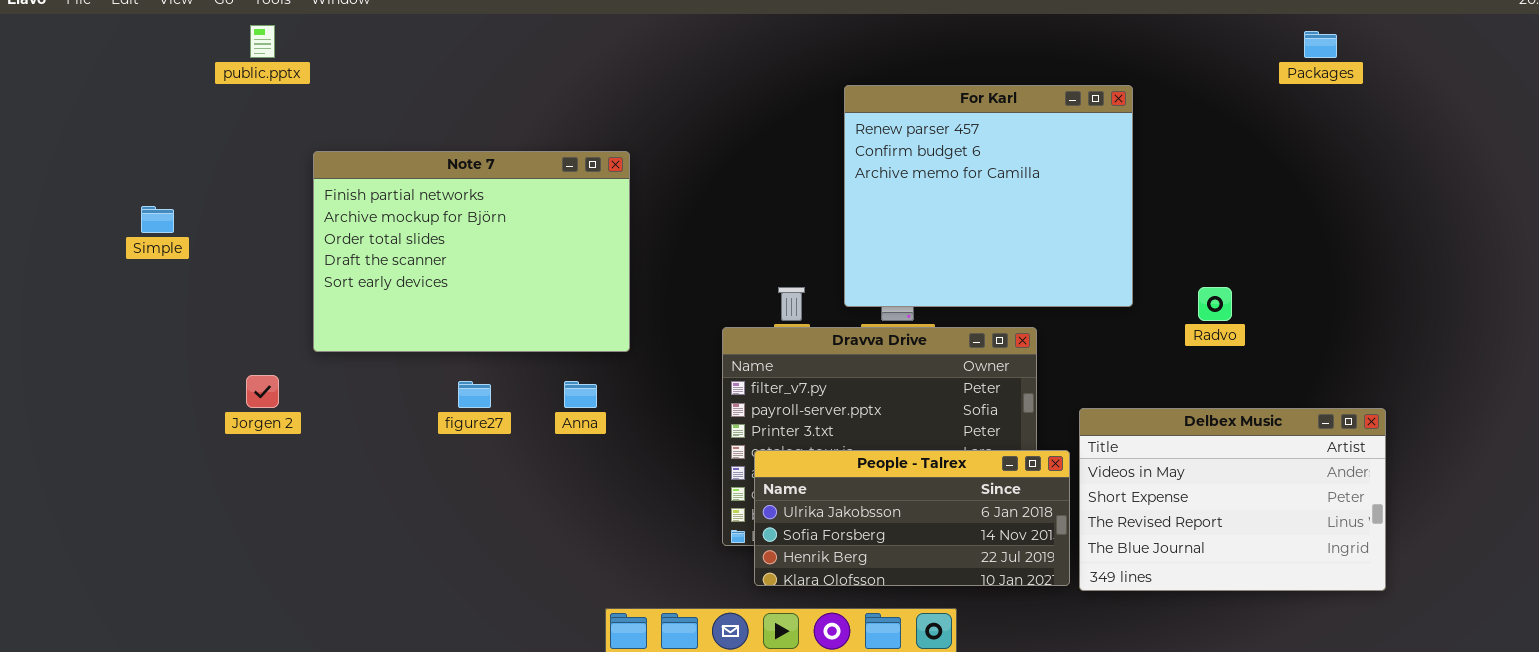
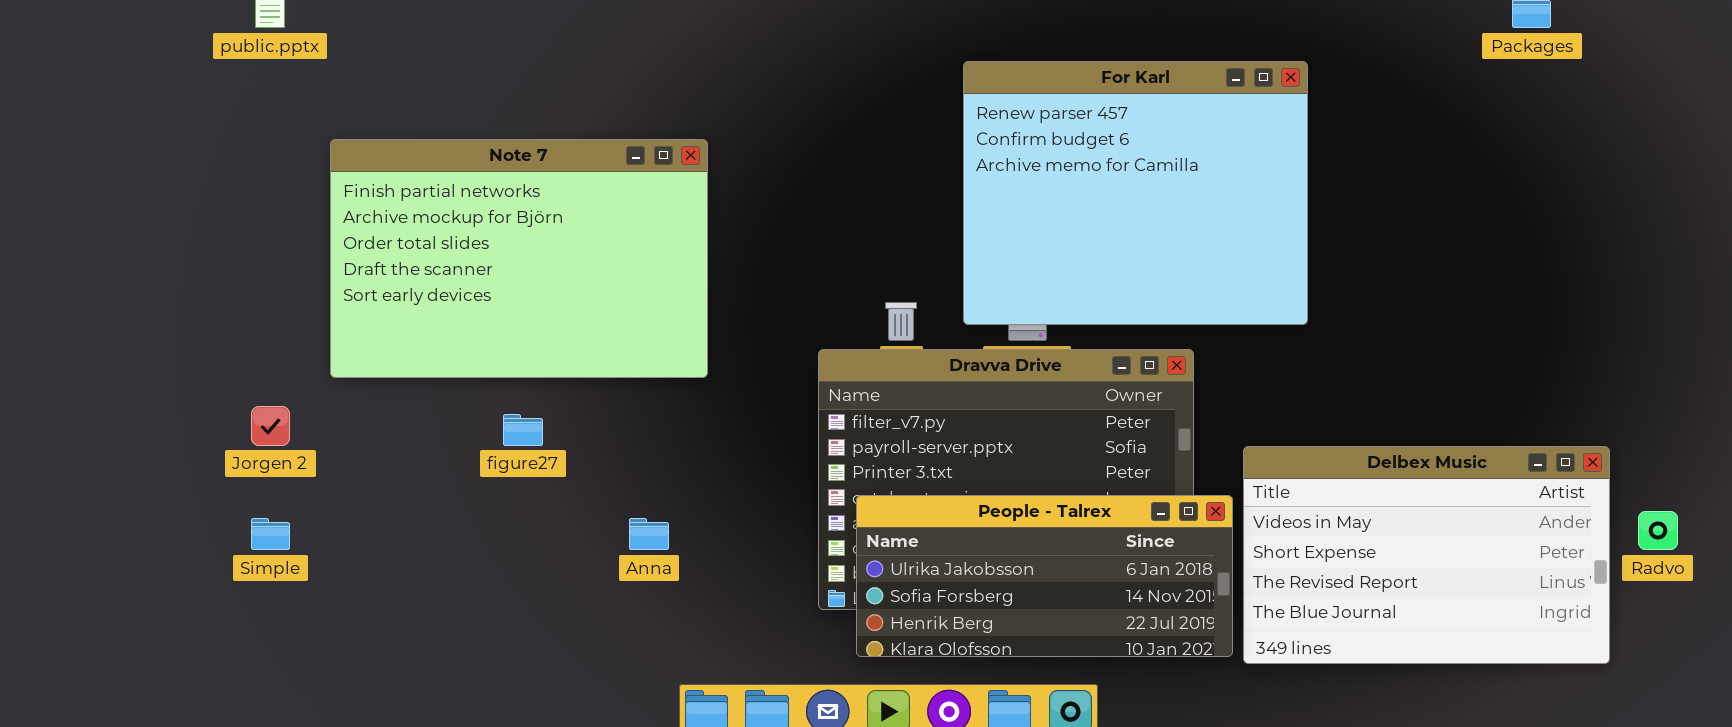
Simple: [141,206,174,233] -> [251,518,290,550], moved
Radvo: [1198,287,1232,321] -> [1638,511,1678,550], moved
Anna: [564,381,597,408] -> [629,518,669,550], moved

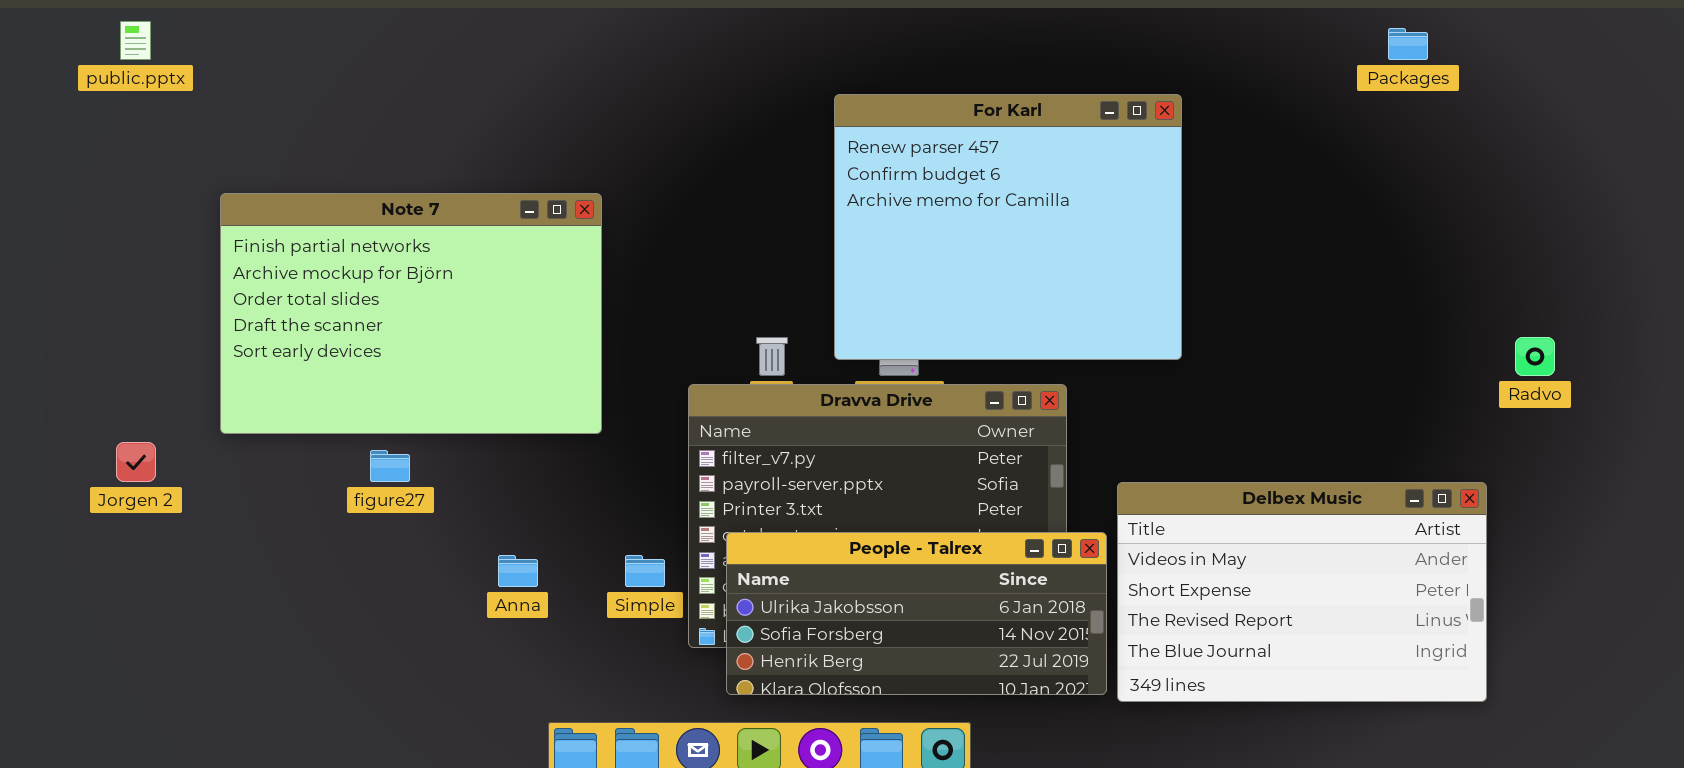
Note 7: [330,139,708,378] -> [220,193,602,434], moved
Radvo: [1638,511,1678,550] -> [1515,337,1555,376], moved
Simple: [251,518,290,550] -> [625,555,665,587], moved

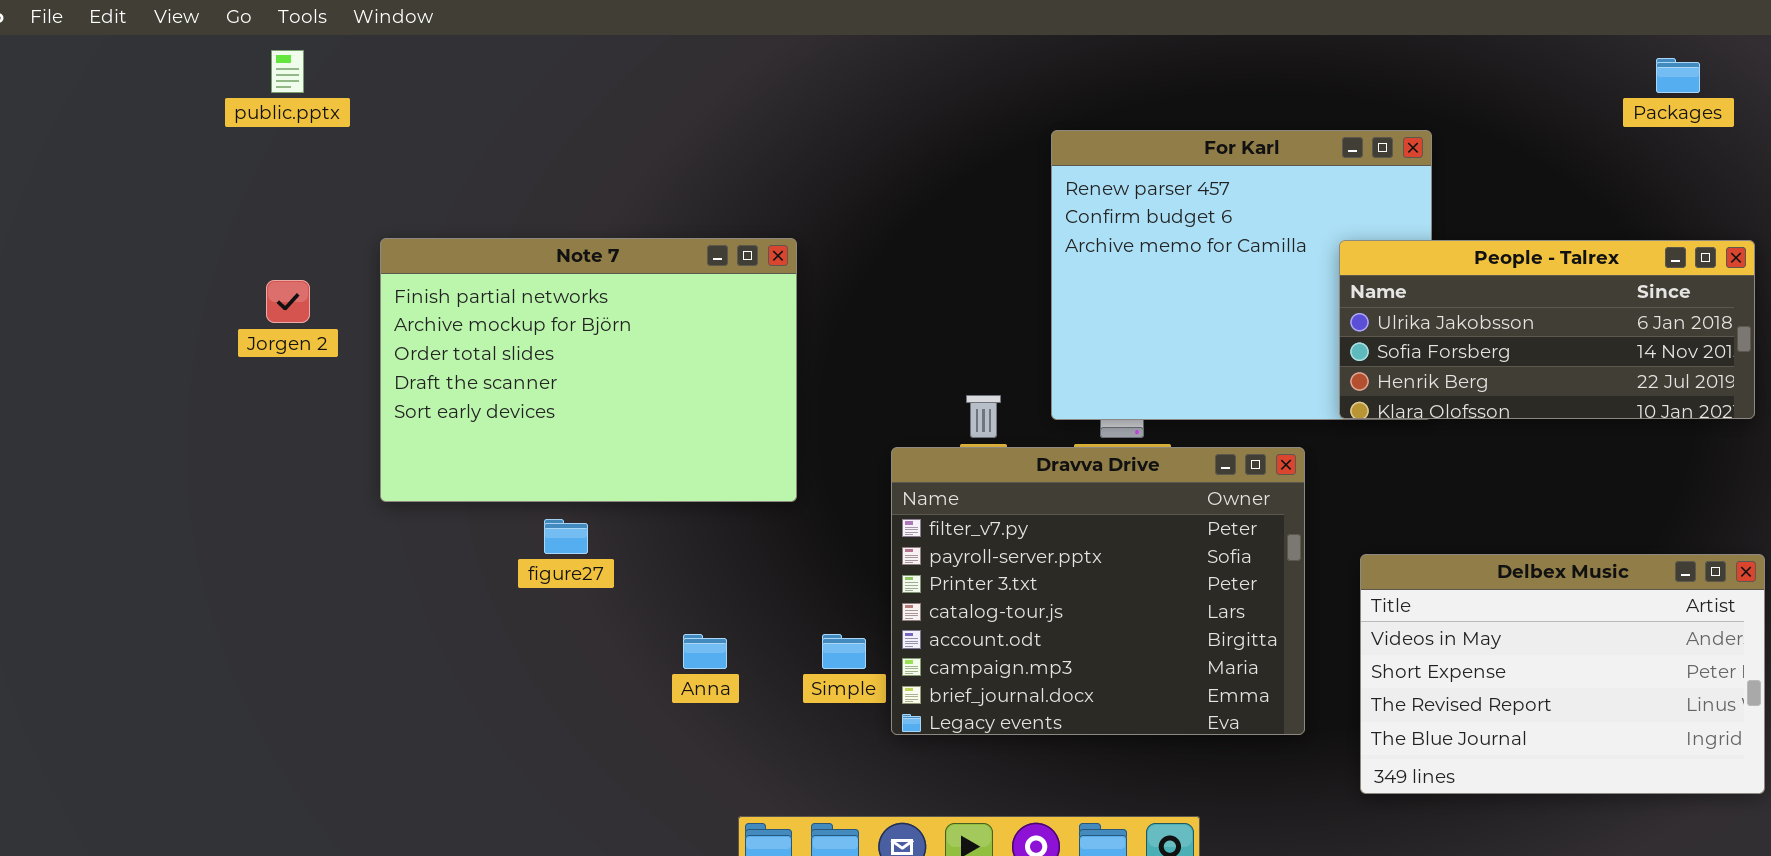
Jorgen 2: [116,442,156,482] -> [266,280,310,323], moved
People - Talrex: [726,532,1107,695] -> [1339,240,1755,419], moved

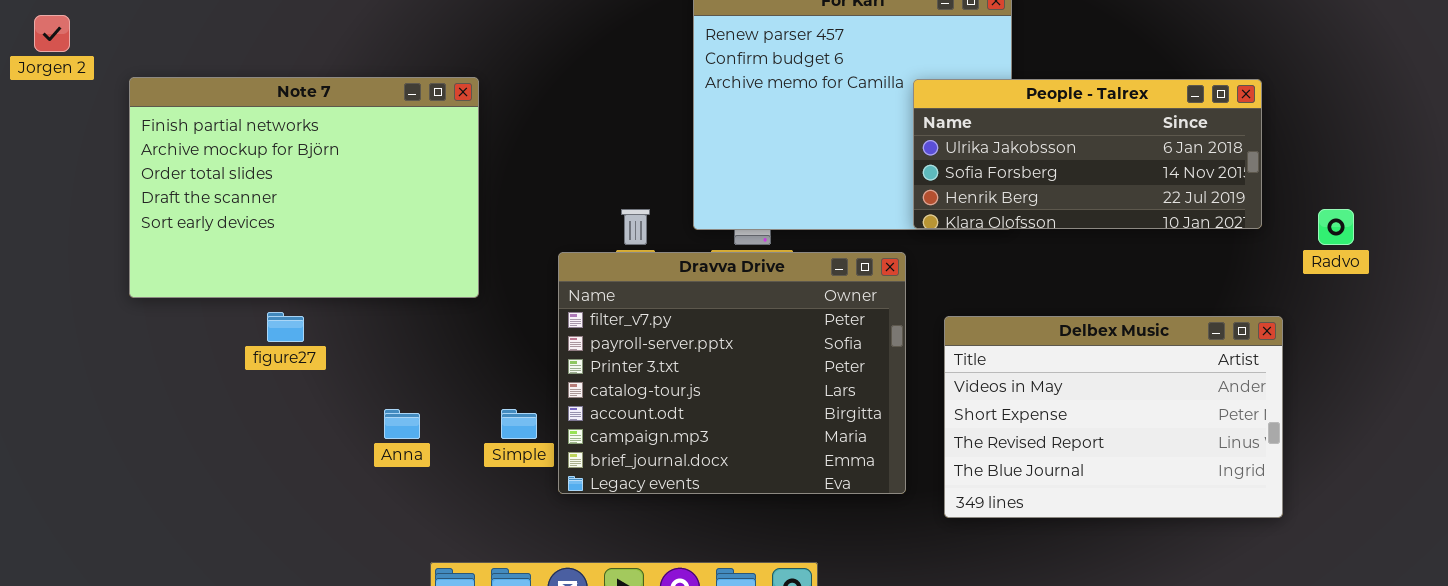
People - Talrex: [1339,240,1755,419] -> [913,79,1262,229], moved
Jorgen 2: [266,280,310,323] -> [34,15,70,52], moved
Delbex Music: [1360,554,1765,794] -> [944,316,1283,518], moved

